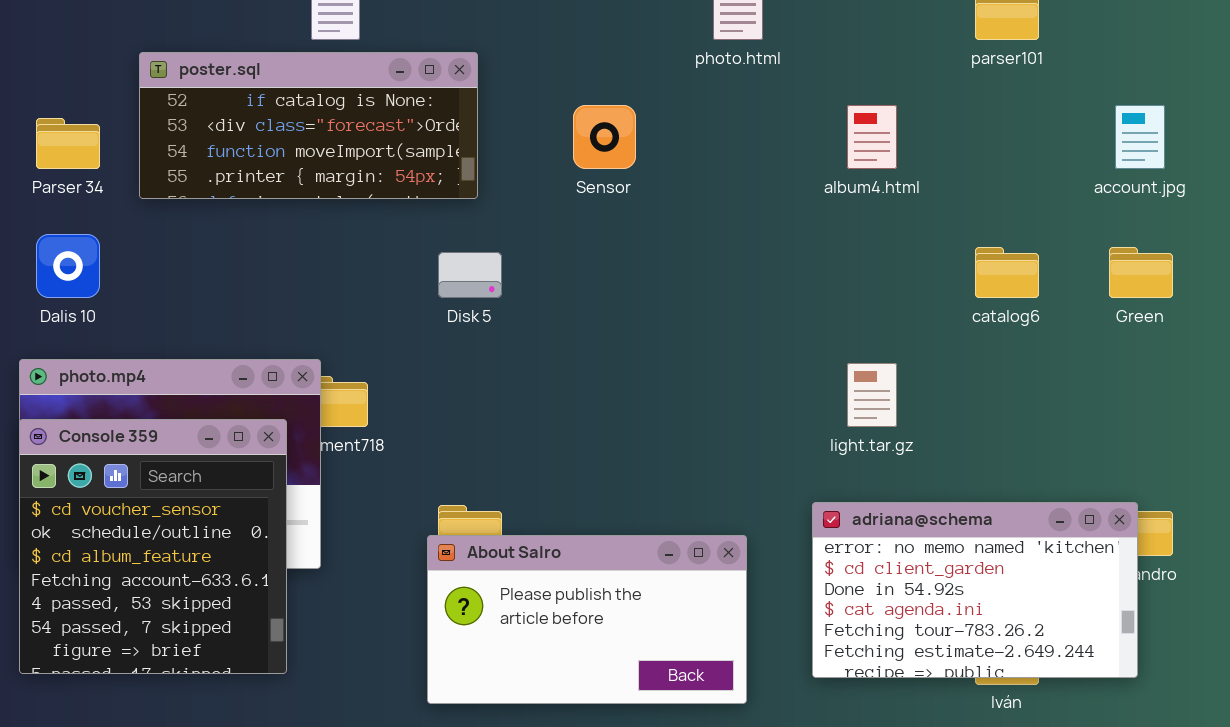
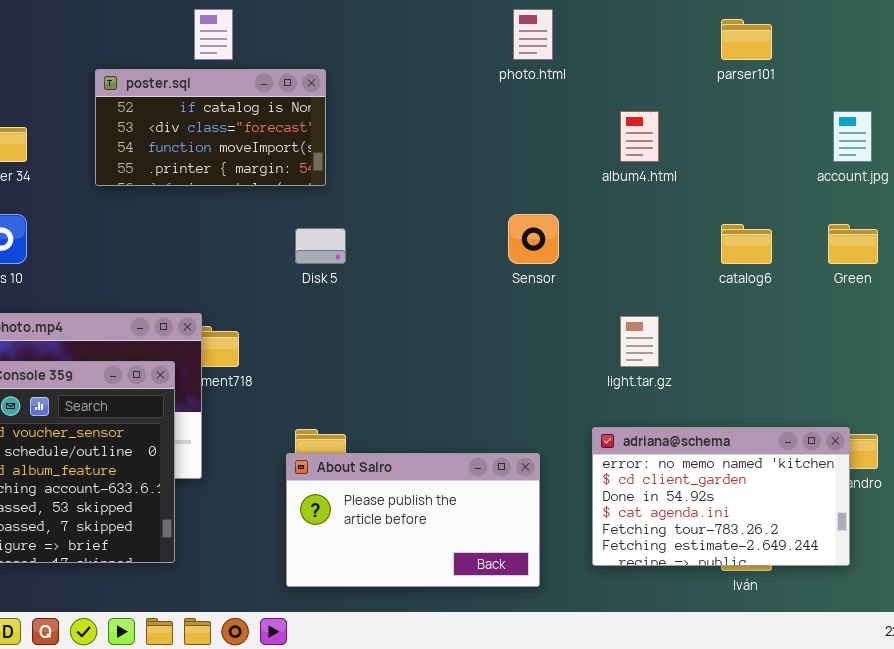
poster.sql: [139,52,478,199] -> [95,69,326,186], resized
Sensor: [573,105,636,169] -> [508,214,559,264], moved

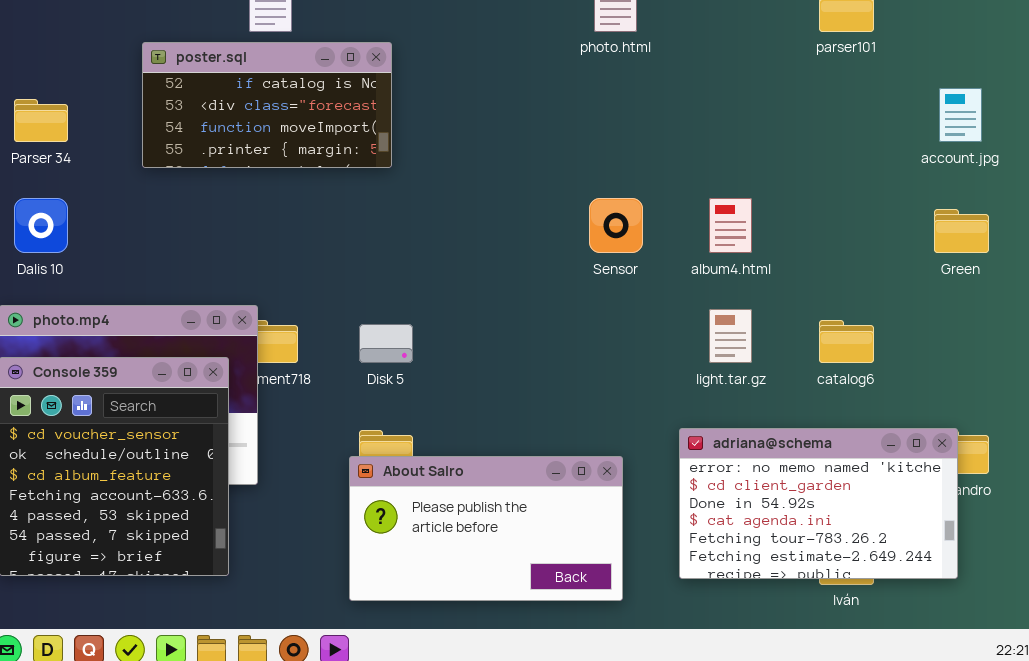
album4.html: [620,111,659,162] -> [709,198,752,253], moved
catalog6: [721,224,772,264] -> [819,320,874,363], moved
Disk 5: [295,228,346,264] -> [359,324,413,363], moved

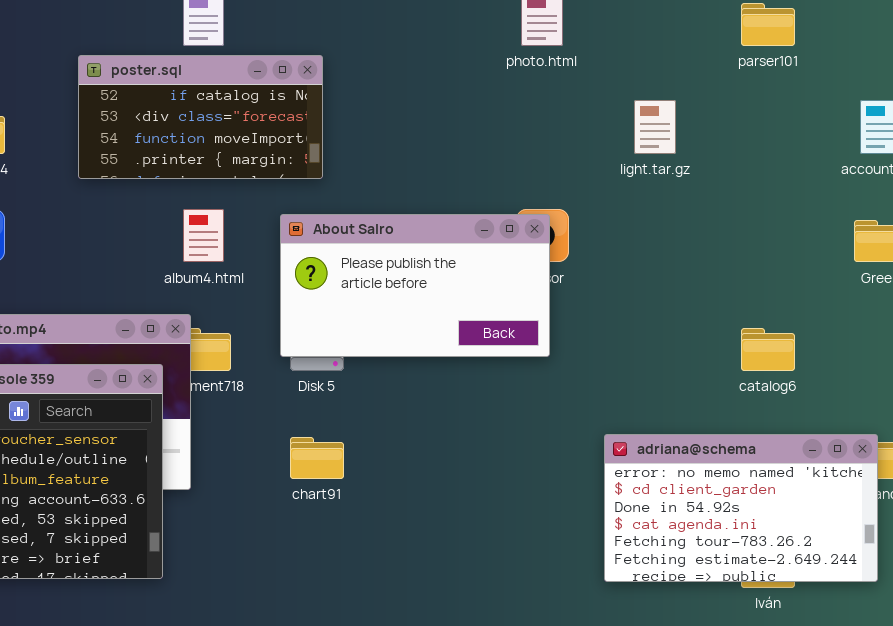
album4.html: [709,198,752,253] -> [183,209,224,262], moved
light.tar.gz: [709,309,752,363] -> [634,100,676,154], moved
About Salro: [349,456,623,601] -> [280,214,550,357], moved

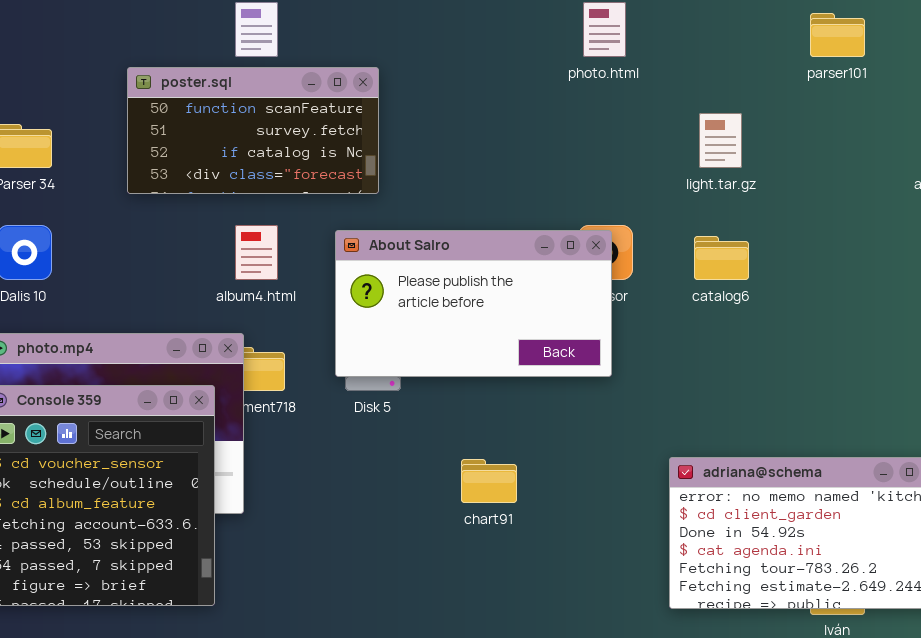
poster.sql: [78,55,323,179] -> [127,67,379,194], scrolled up 2 rows
catalog6: [741,328,795,371] -> [694,236,749,280], moved
chart91: [290,437,344,479] -> [461,459,517,503], moved

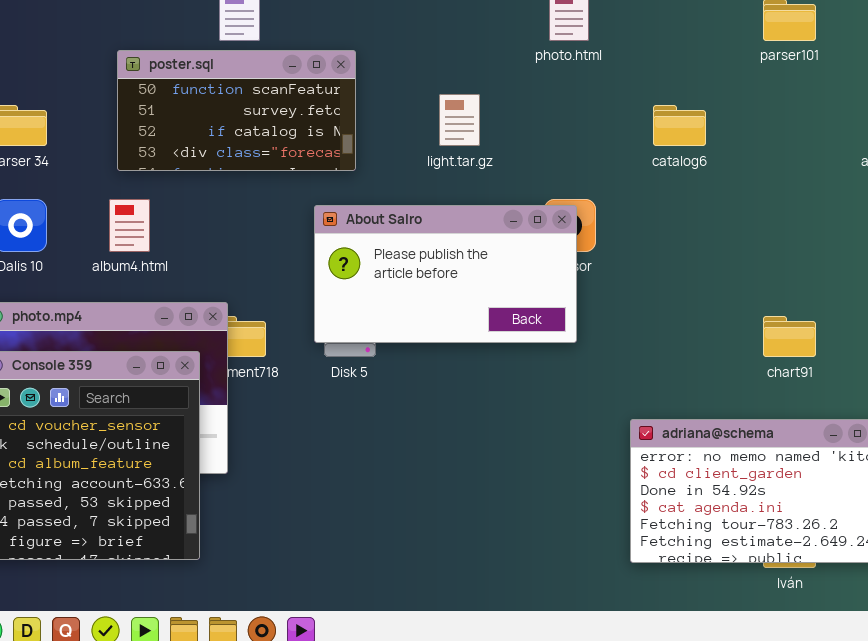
light.tar.gz: [699,113,742,168] -> [439,94,480,146], moved
album4.html: [235,225,278,280] -> [109,199,150,252], moved
catalog6: [694,236,749,280] -> [653,105,706,146], moved
chart91: [461,459,517,503] -> [763,316,816,357], moved

